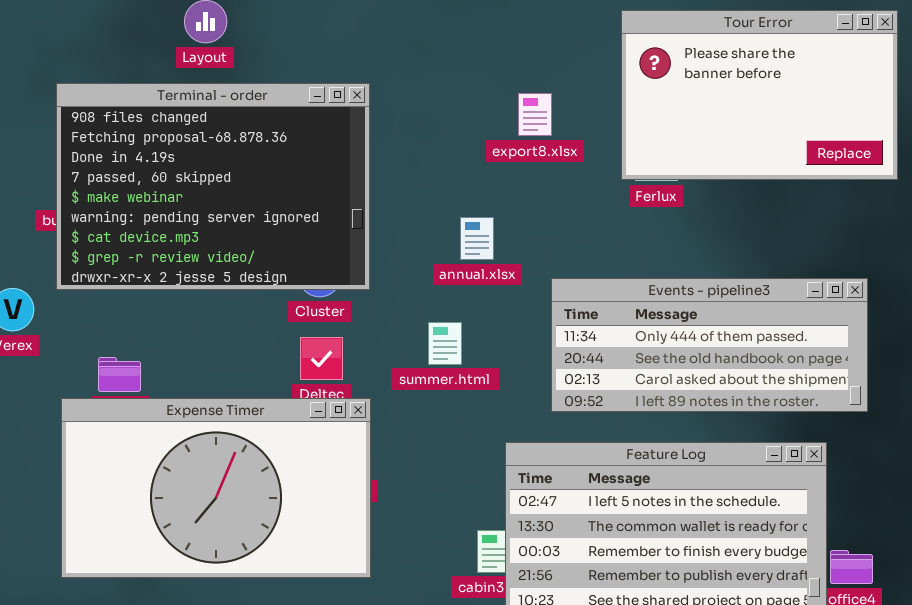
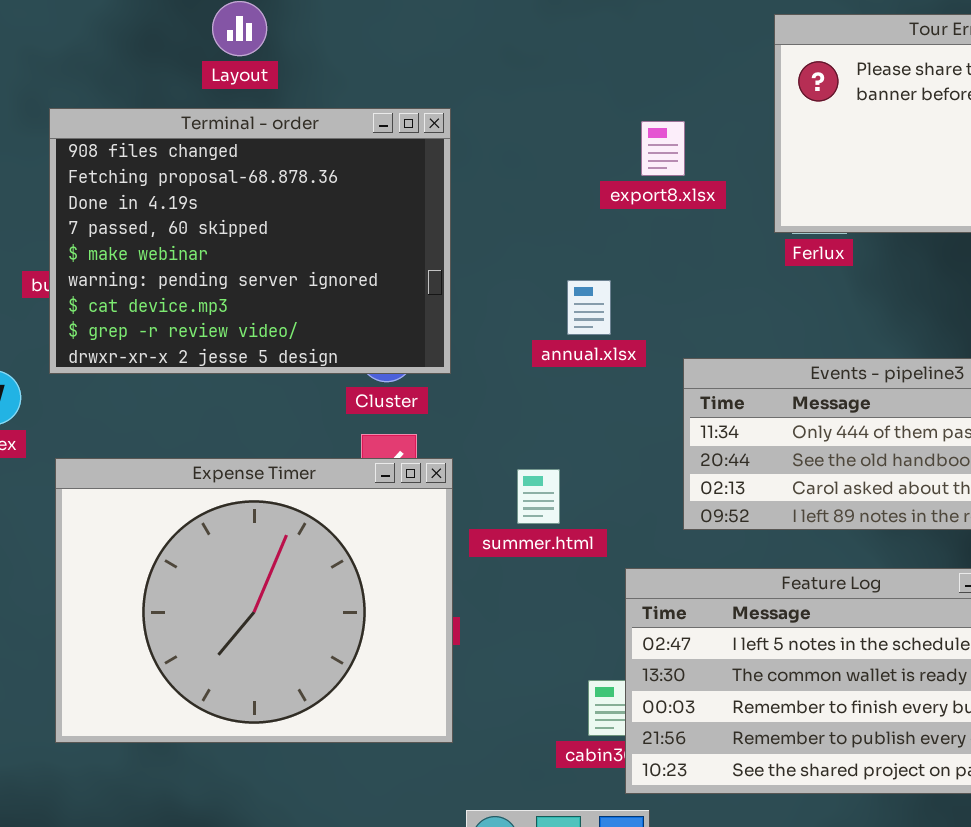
summer.html: [428,322,462,365] -> [517,469,560,524], moved
Expense Timer: [61,398,371,578] -> [55,458,453,743], resized

